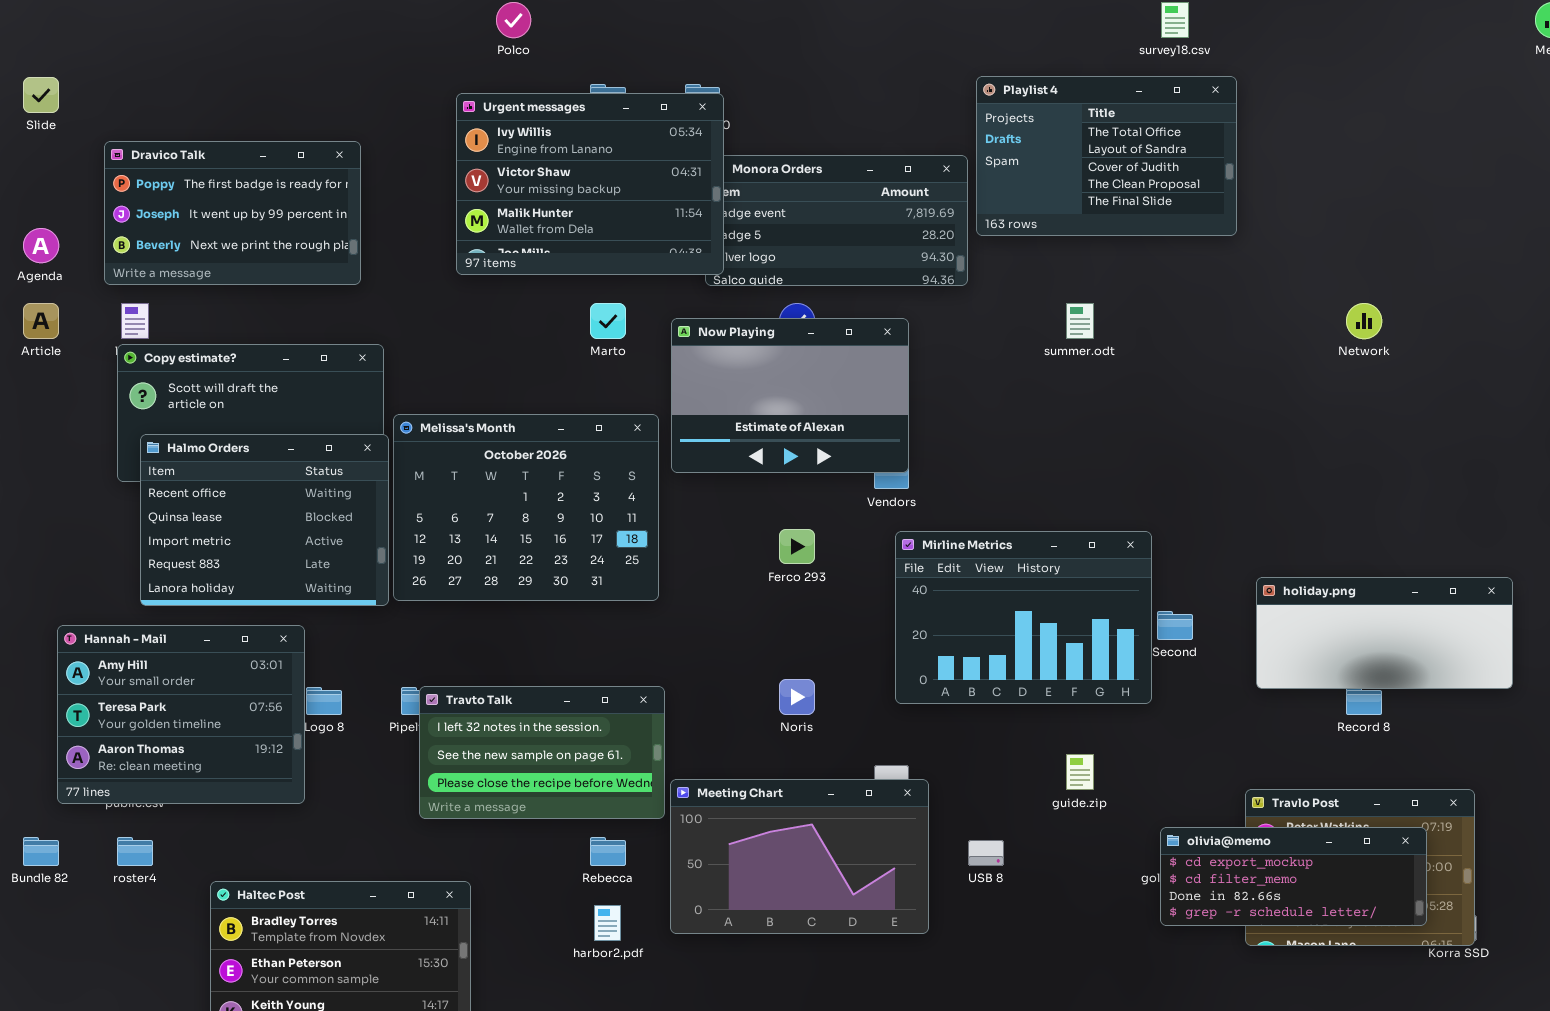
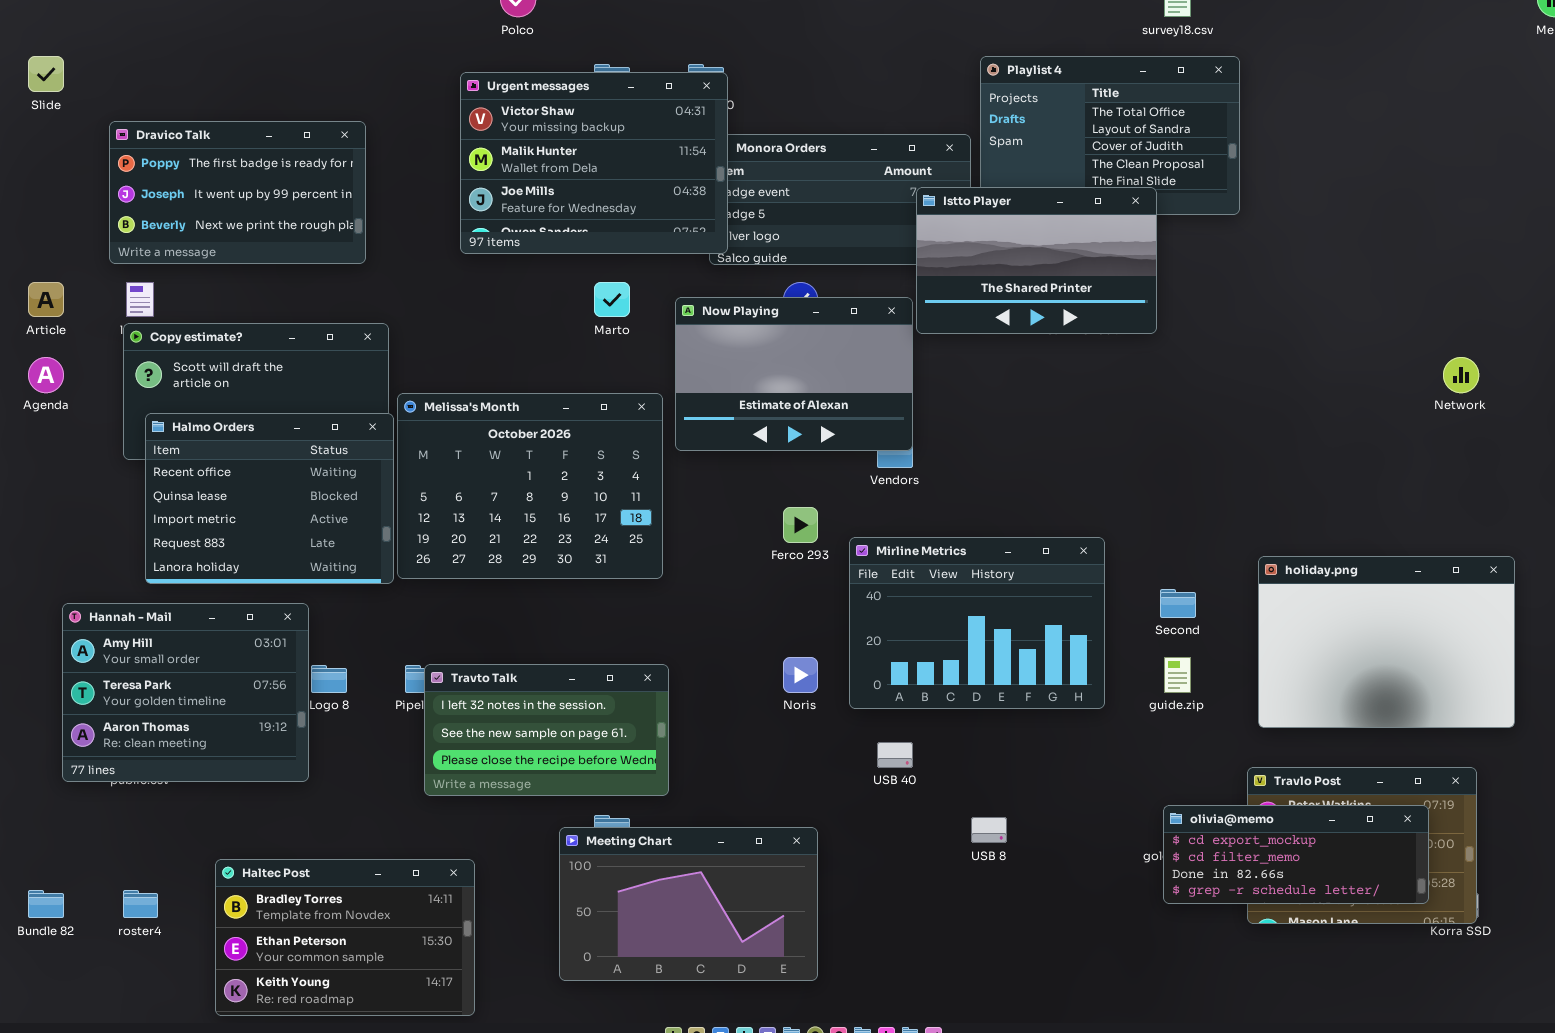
Urgent messages: [456,93,724,275] -> [460,72,728,254], scrolled down 1 row
Istto Player: none -> [916,187,1157,334], opened
Agenda: [23,228,59,263] -> [28,357,64,393], moved
Network: [1346,303,1382,339] -> [1443,357,1479,393], moved
Mirline Metrics: [895,531,1152,704] -> [849,537,1105,709], moved
holiday.png: [1256,577,1513,689] -> [1258,556,1515,728], resized
guide.zip: [1066,754,1094,790] -> [1164,657,1191,693], moved
Meeting Chart: [670,779,929,934] -> [559,827,818,981], moved
Bundle 82: [23,837,59,866] -> [28,890,64,918], moved
roster4: [117,837,153,866] -> [123,890,158,918], moved

